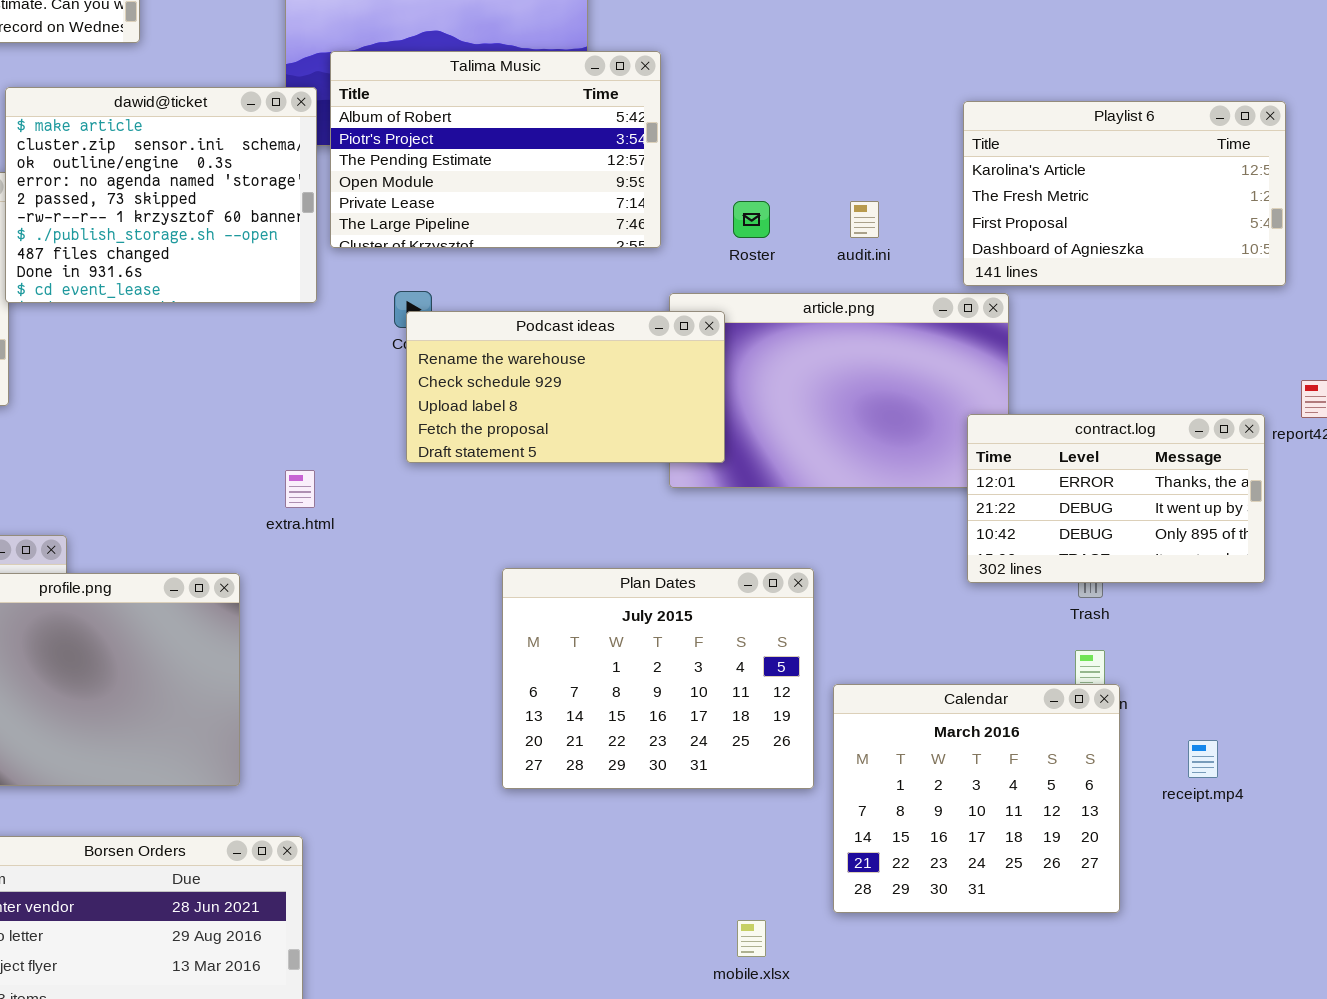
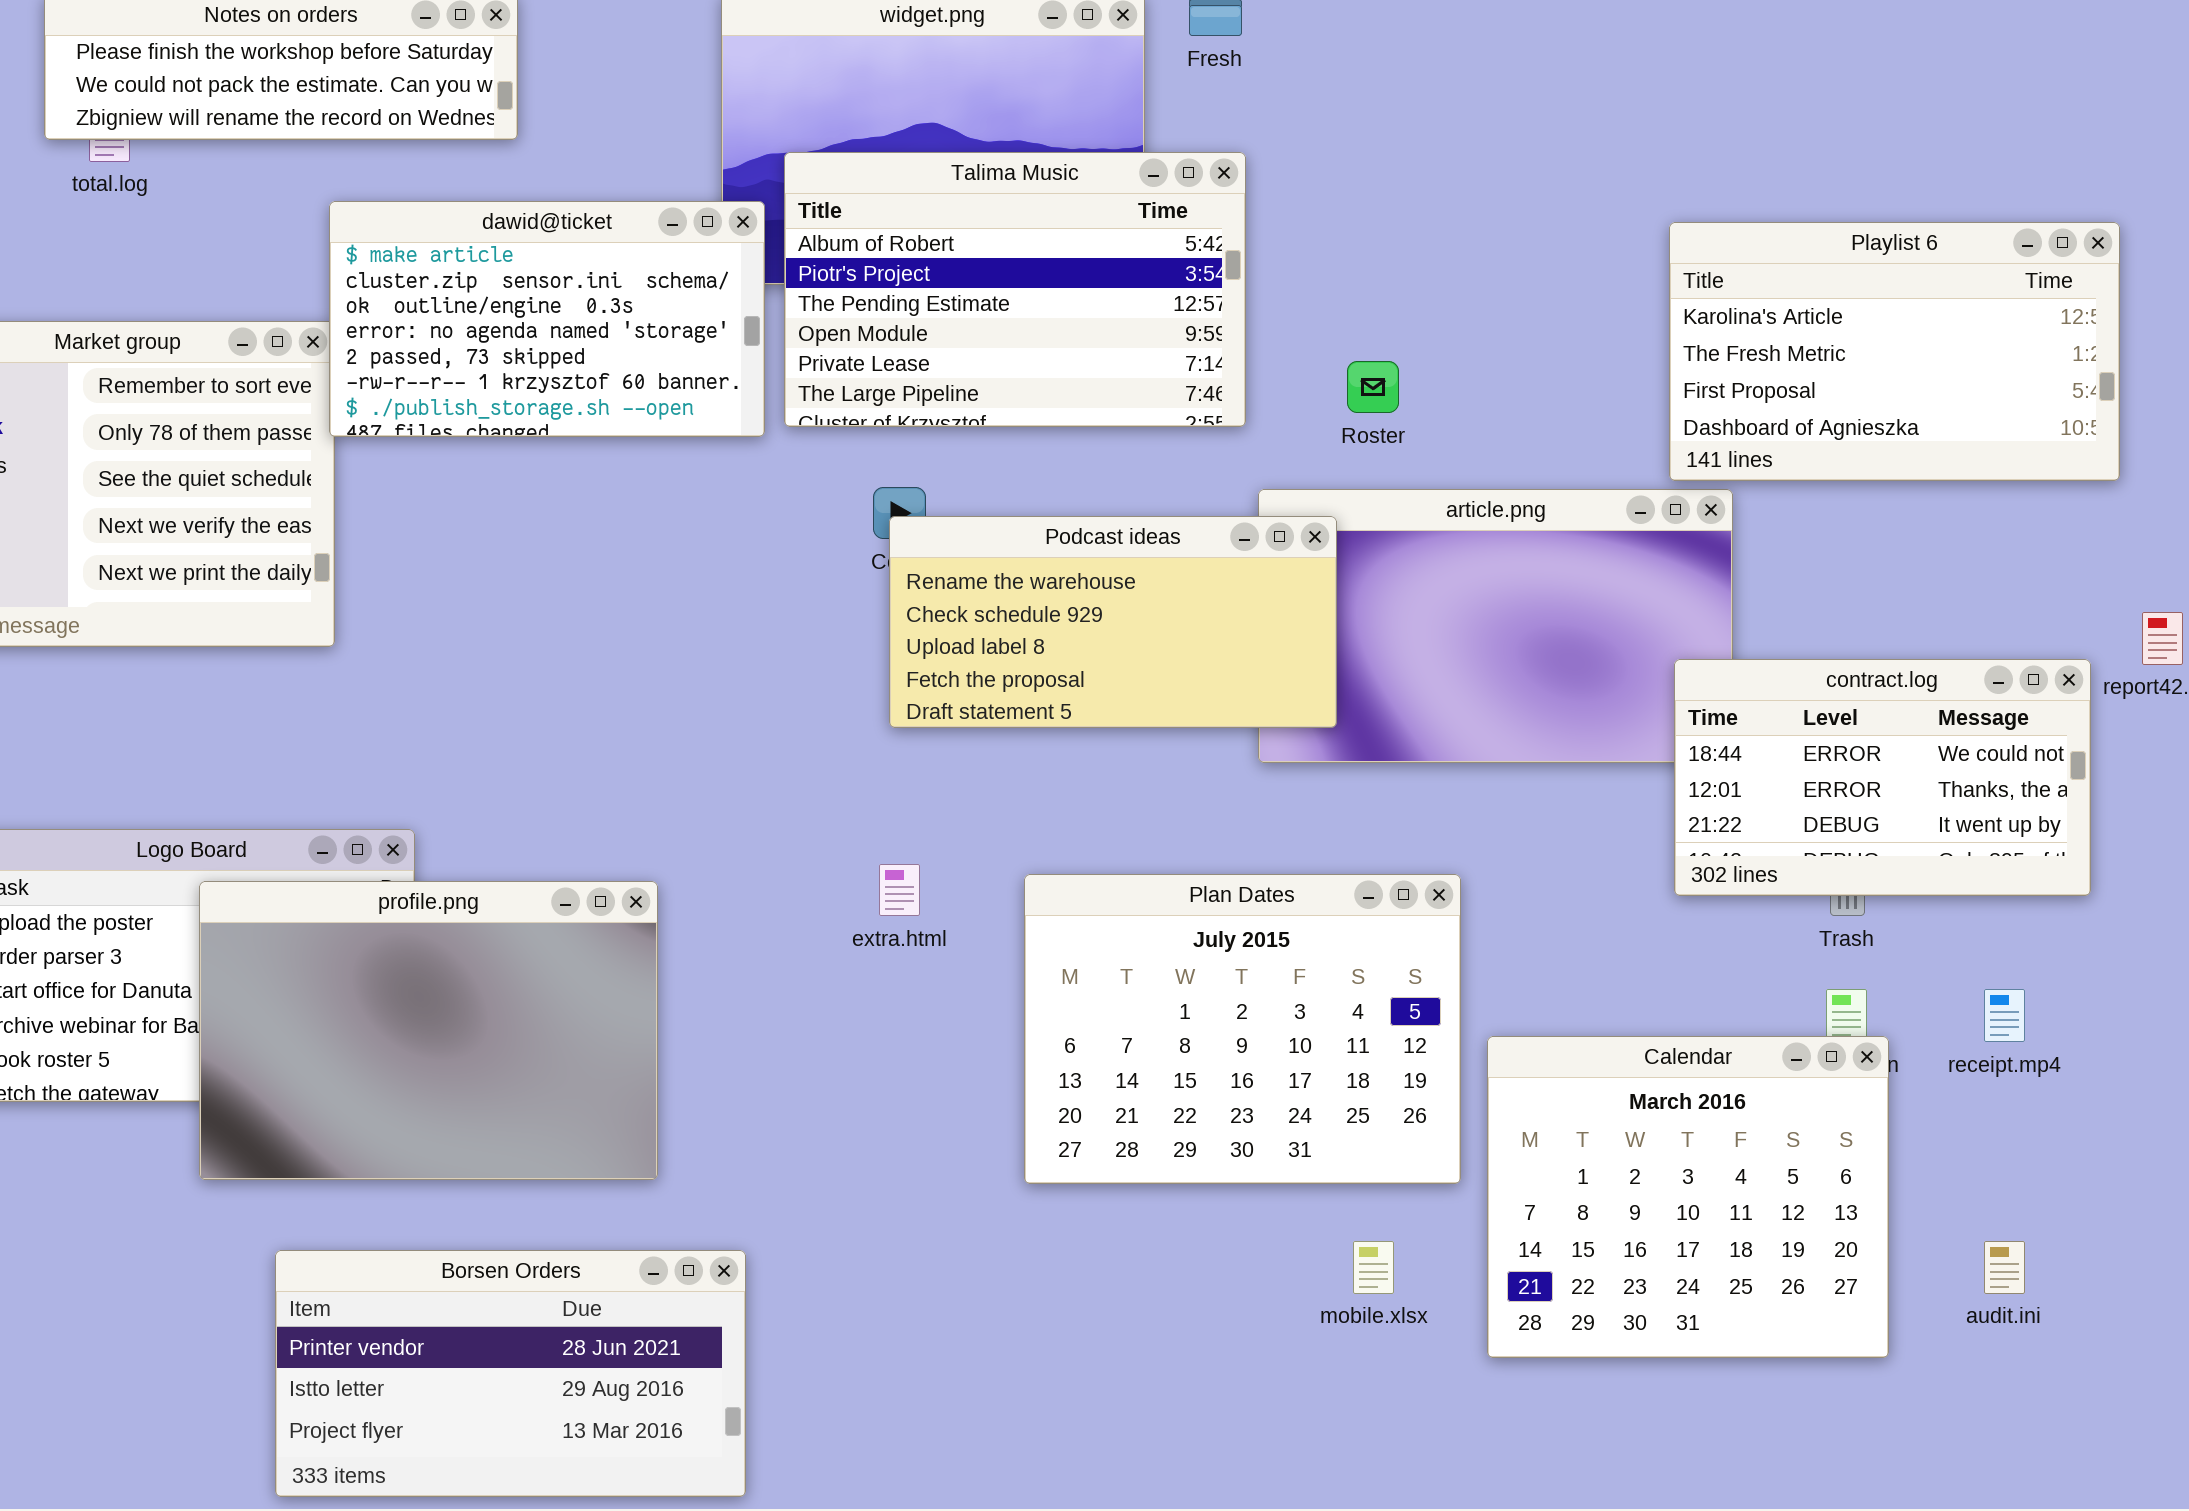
dawid@ticket: [5,87,317,303] -> [329,201,765,437], resized
audit.ini: [850,201,879,238] -> [1984,1241,2025,1294], moved
contract.log: [967,414,1265,583] -> [1674,659,2091,896], scrolled up 1 row
extra.html: [285,470,315,508] -> [879,864,920,916], moved
receipt.mp4: [1188,740,1218,778] -> [1984,989,2025,1042], moved
mobile.xlsx: [737,920,766,957] -> [1353,1241,1394,1294], moved

